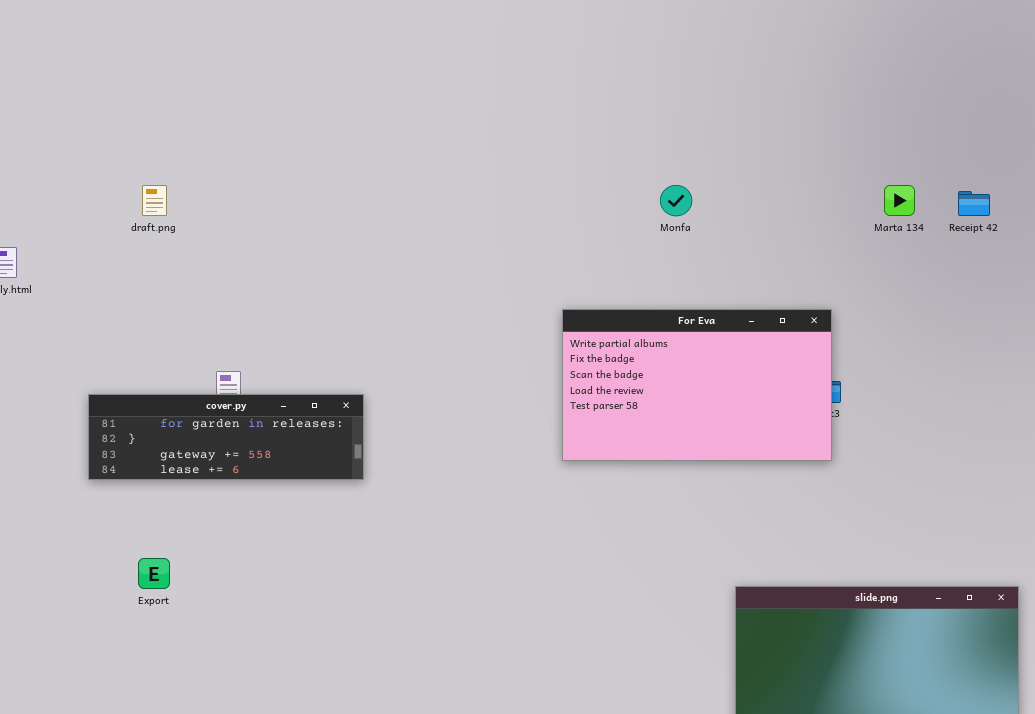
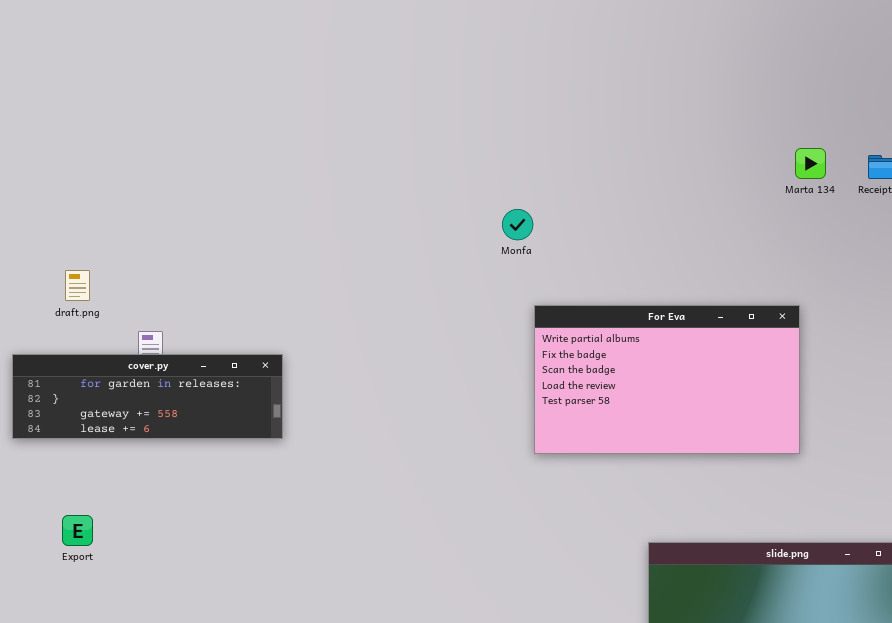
draft.png: [142,185,167,216] -> [65,270,90,301], moved
Monfa: [660,185,692,216] -> [502,209,533,240], moved
For Eva: [562,309,832,461] -> [534,305,800,454], moved

